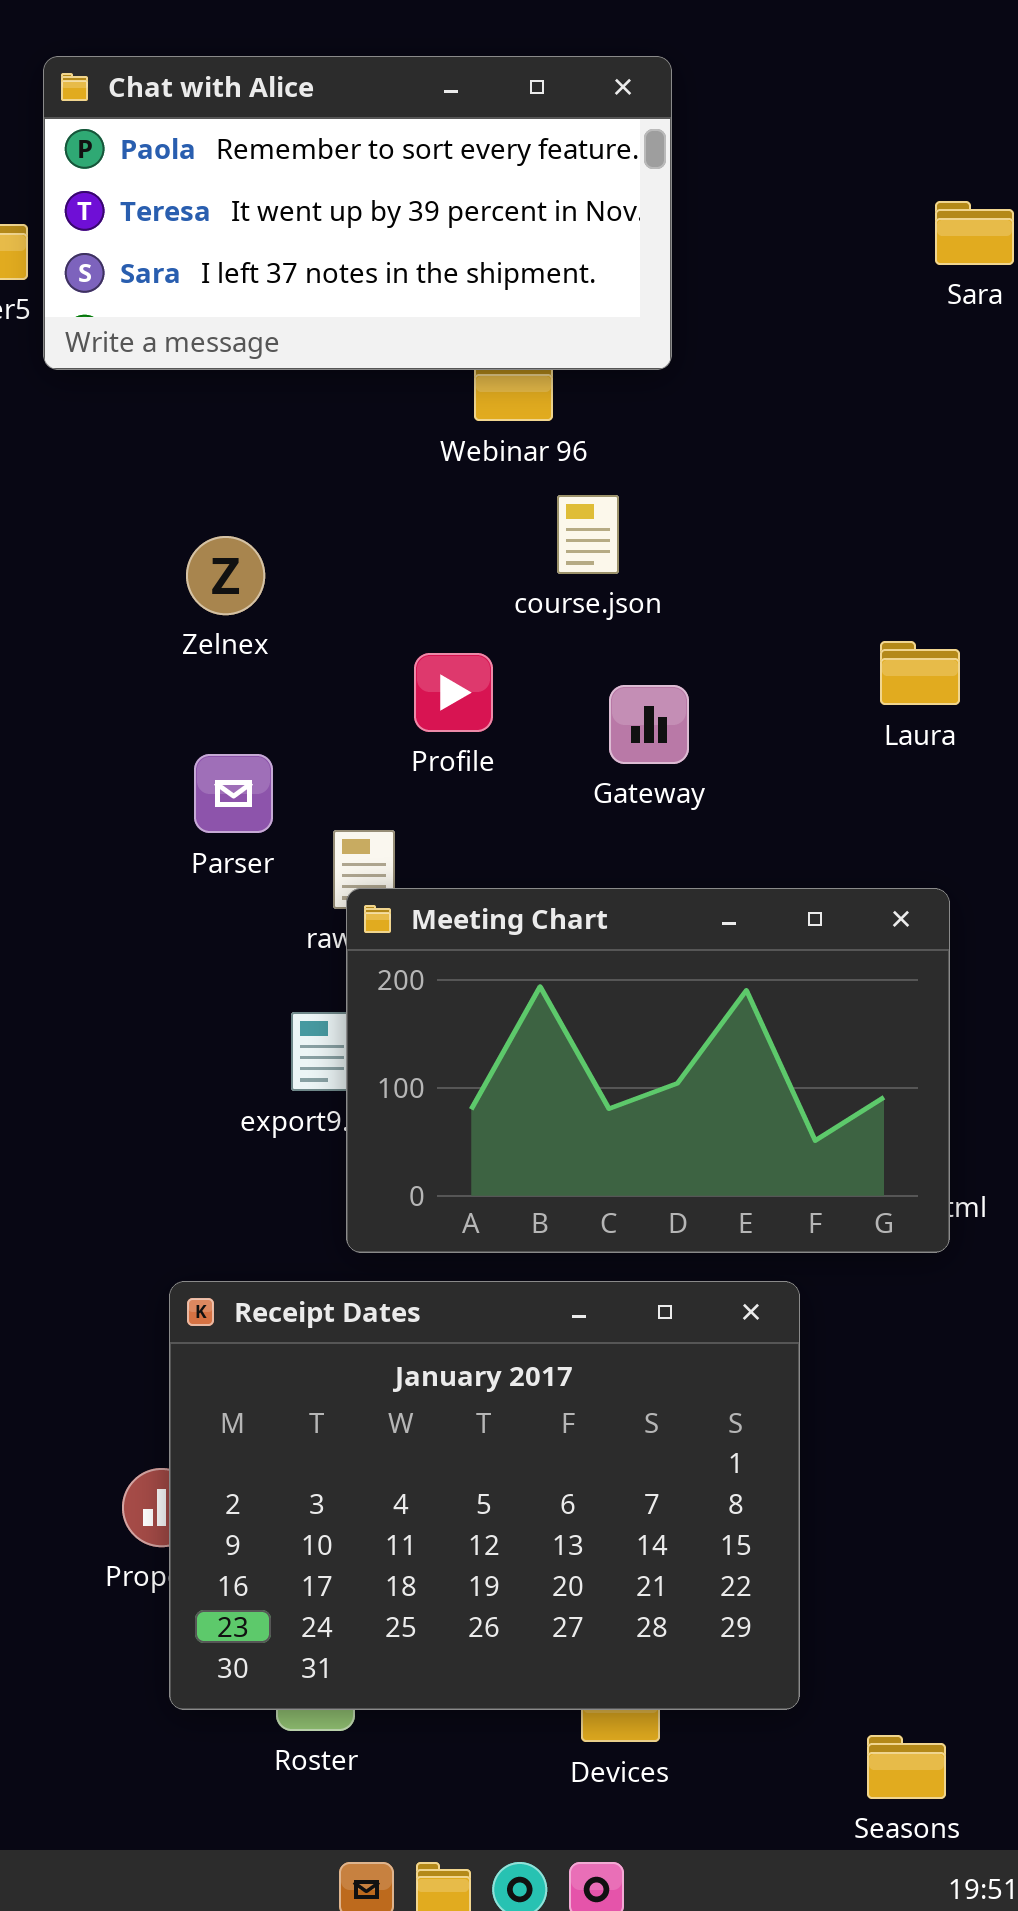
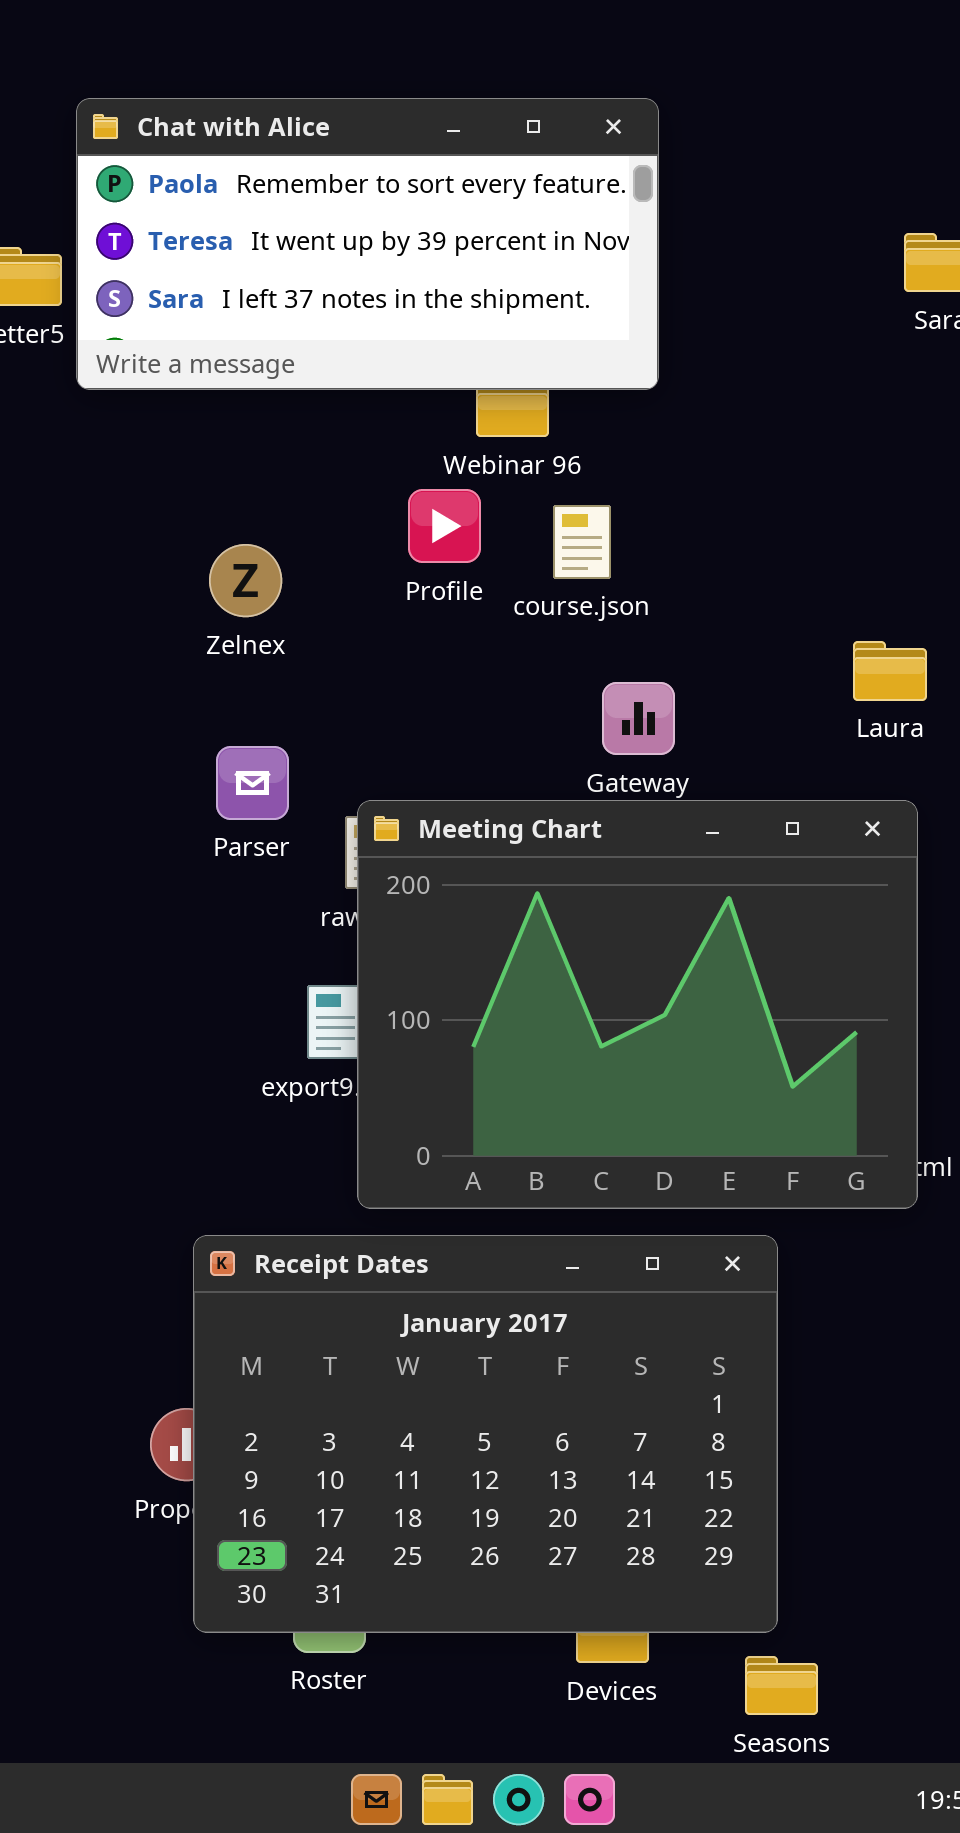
Profile: [414,653,493,732] -> [408,489,481,563], moved
Meeting Chart: [346,888,950,1253] -> [357,800,918,1209], resized
Seasons: [867,1735,946,1799] -> [745,1656,818,1715], moved

